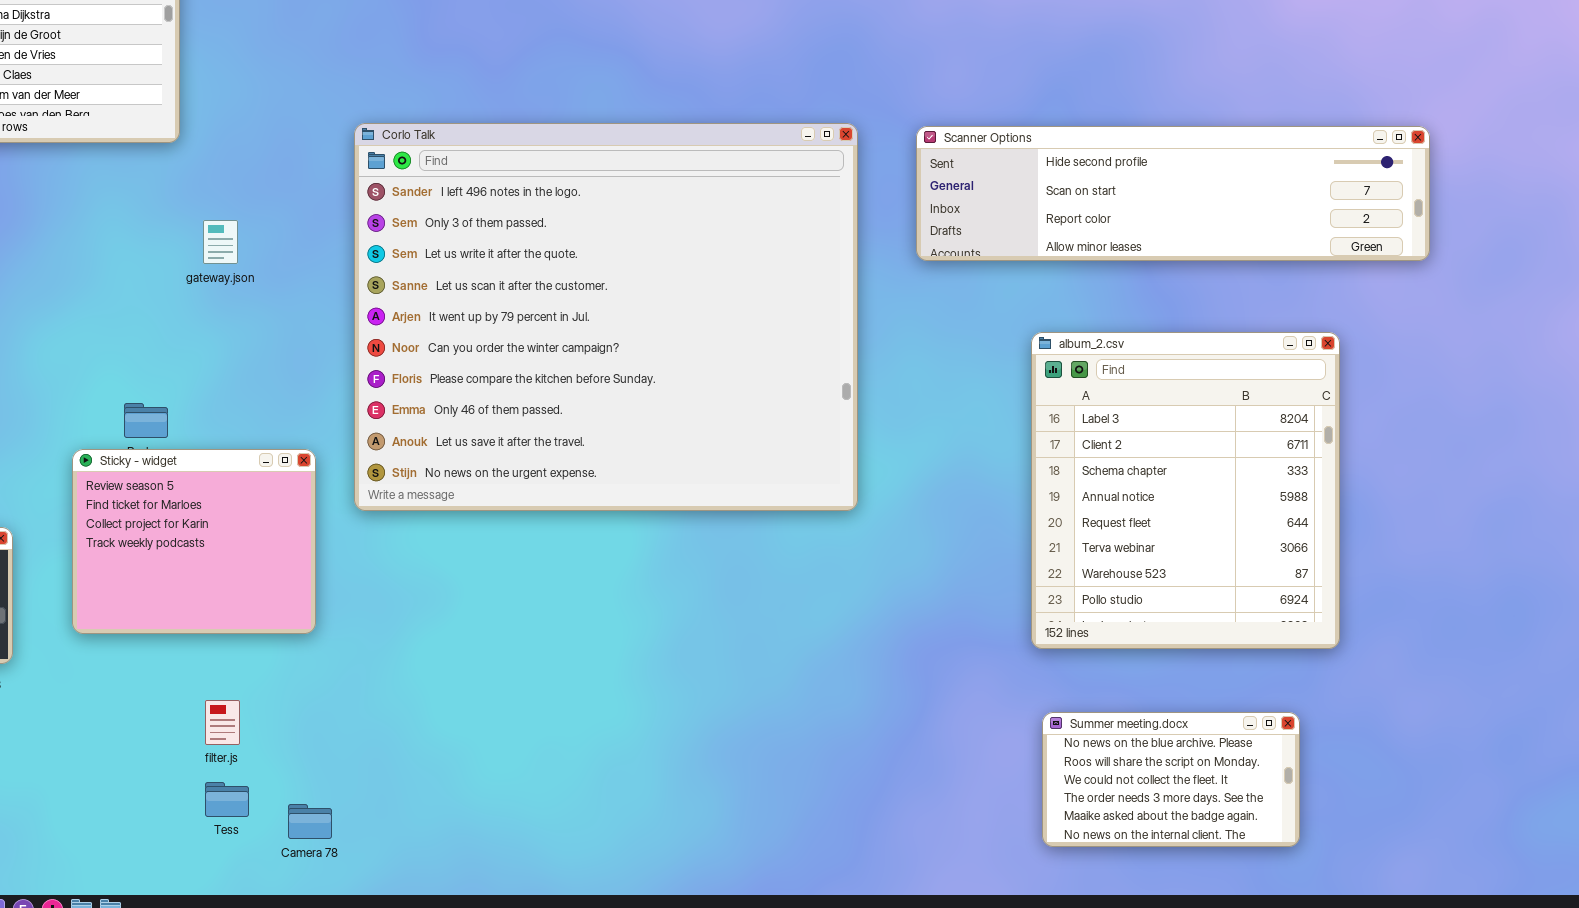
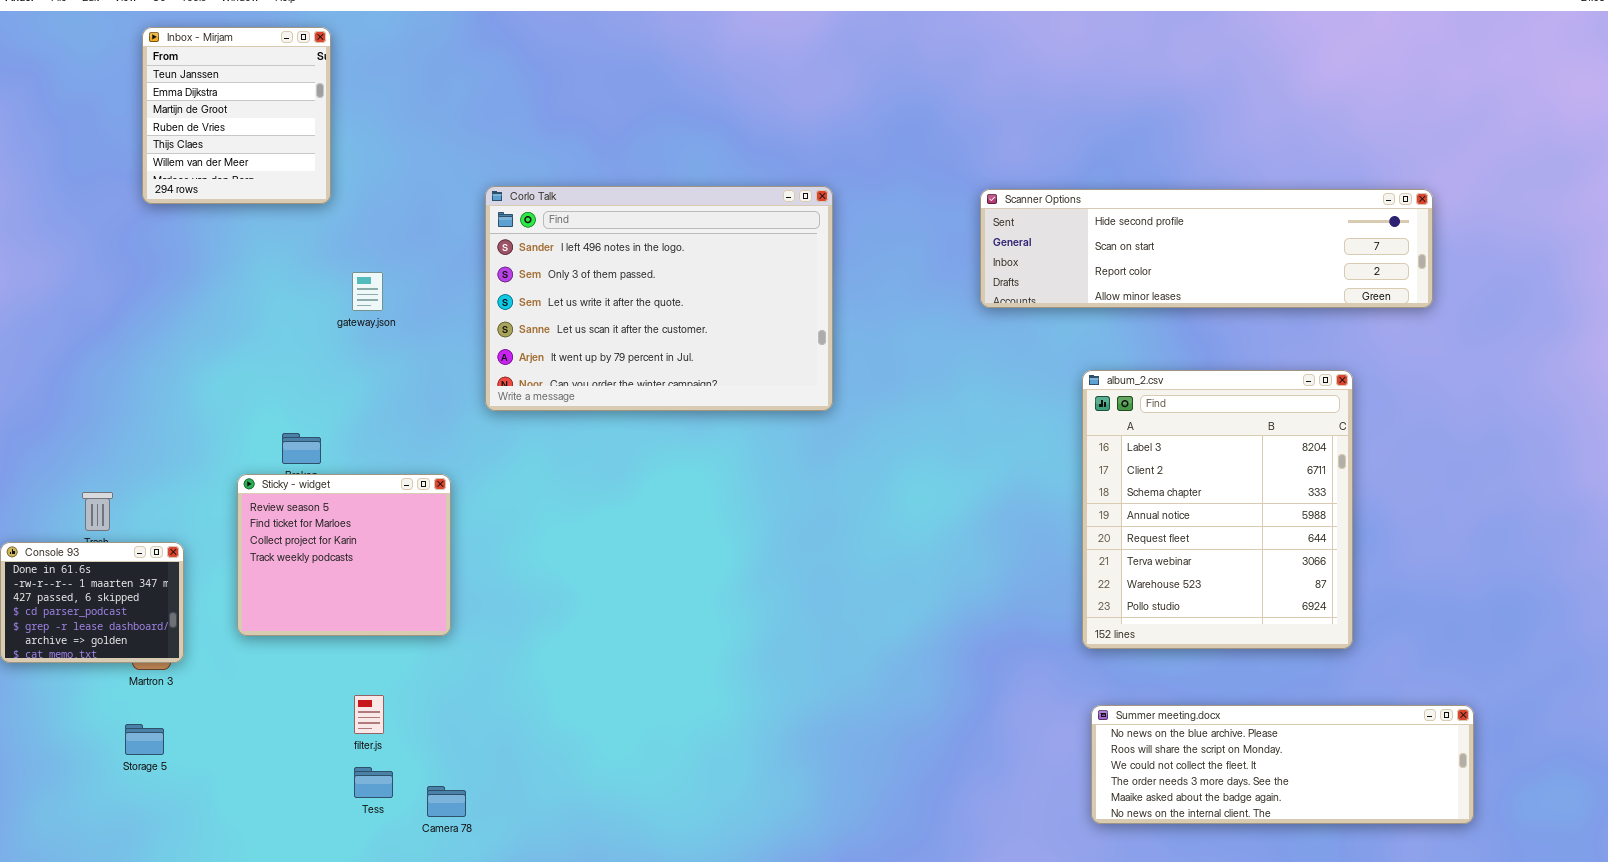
Corlo Talk: [354,123,858,511] -> [485,186,833,411], resized
Summer meeting.docx: [1042,712,1300,847] -> [1091,705,1474,824], resized

